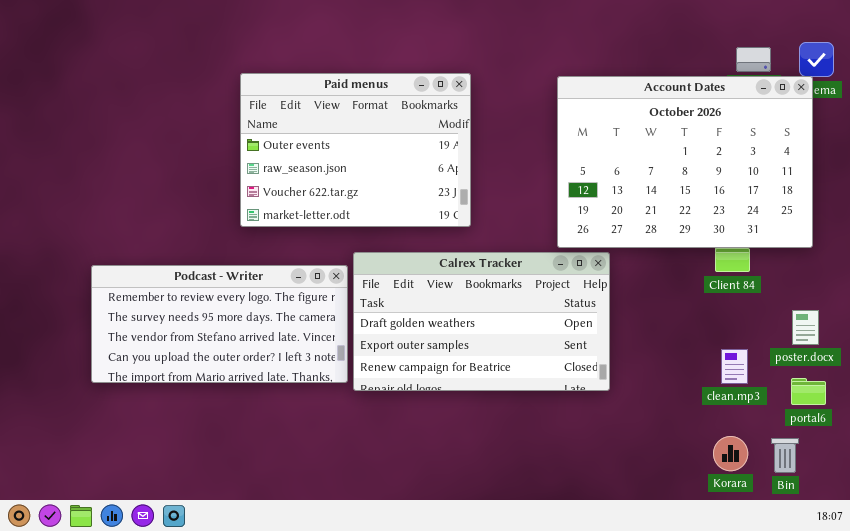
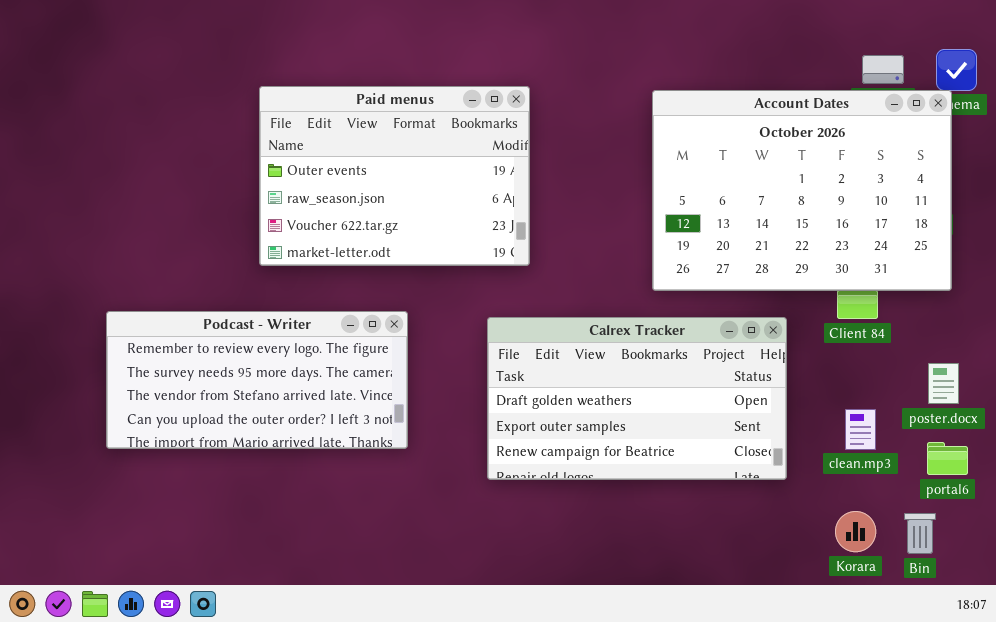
Paid menus: [240,73,471,227] -> [259,86,530,266], moved
Calrex Tracker: [353,252,610,391] -> [487,317,787,480], moved

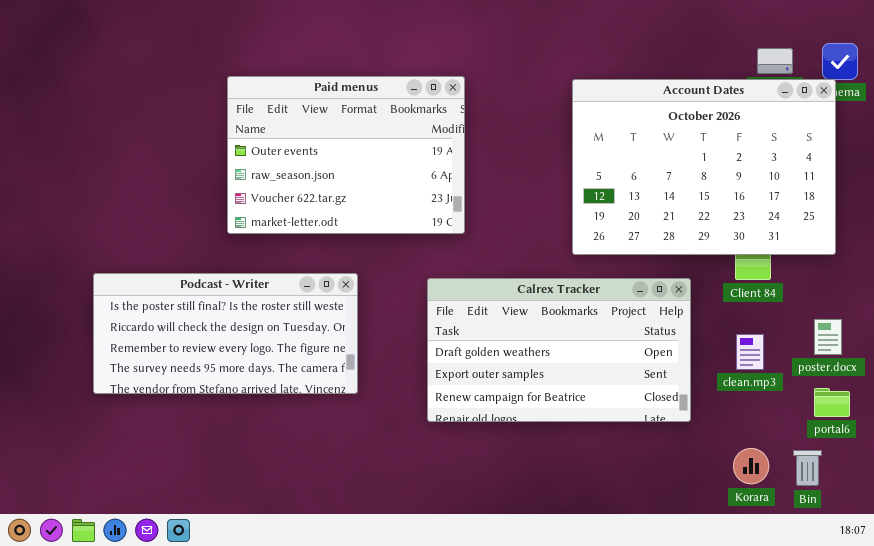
Podcast - Writer: [106,311,408,449] -> [93,273,358,394], scrolled up 2 rows
clean.mp3: [845,409,876,450] -> [736,334,764,370], moved

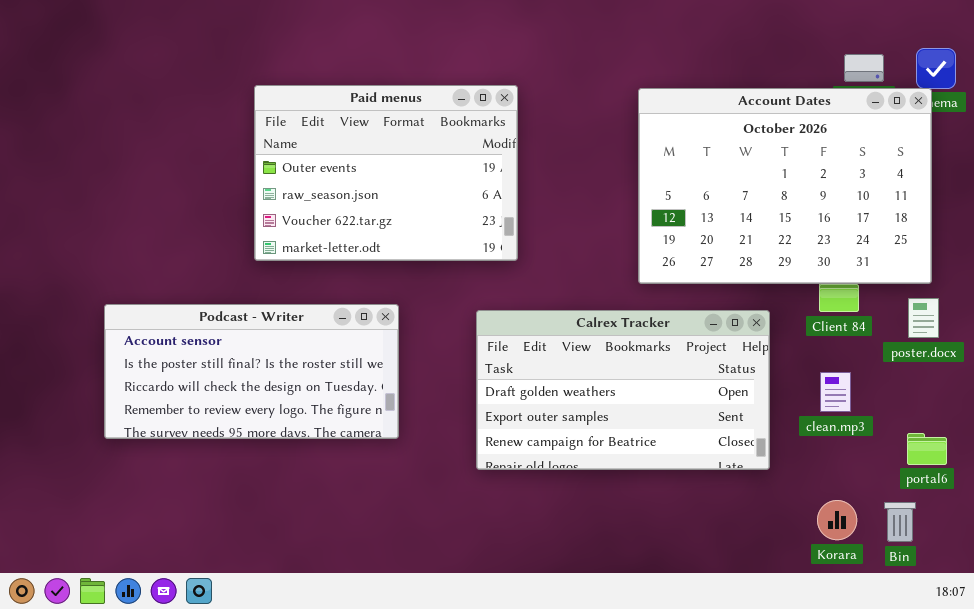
Podcast - Writer: [93,273,358,394] -> [104,304,399,439], scrolled up 1 row
poster.docx: [814,319,842,355] -> [908,298,939,338], moved

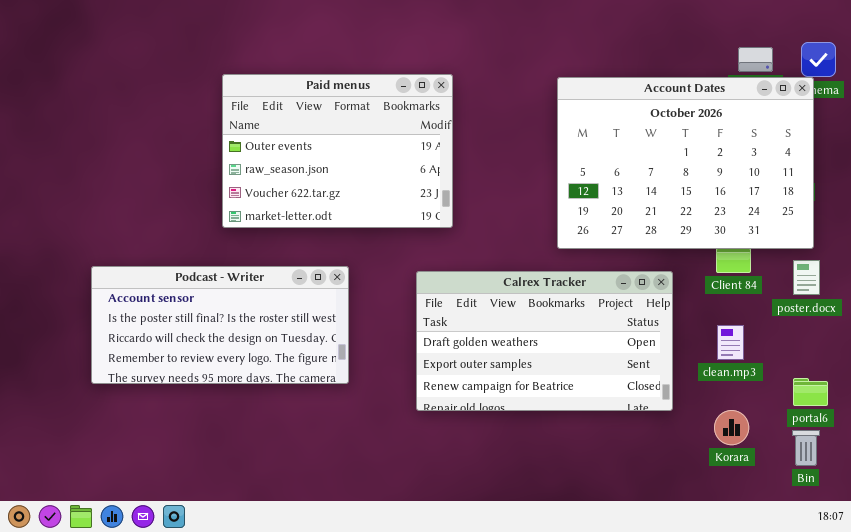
Korara: [817,500,857,540] -> [714,410,749,445], moved
Bin: [884,502,916,542] -> [792,430,820,466], moved

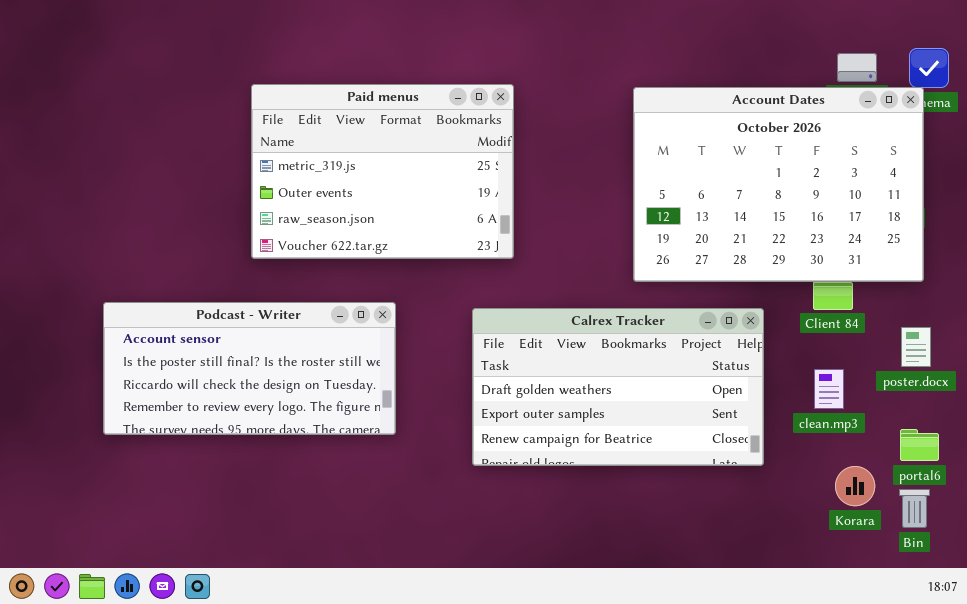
Paid menus: [222,74,453,228] -> [251,84,514,259], scrolled up 1 row
poster.docx: [793,260,820,295] -> [901,327,931,367], moved
Korara: [714,410,749,445] -> [835,466,875,506], moved

